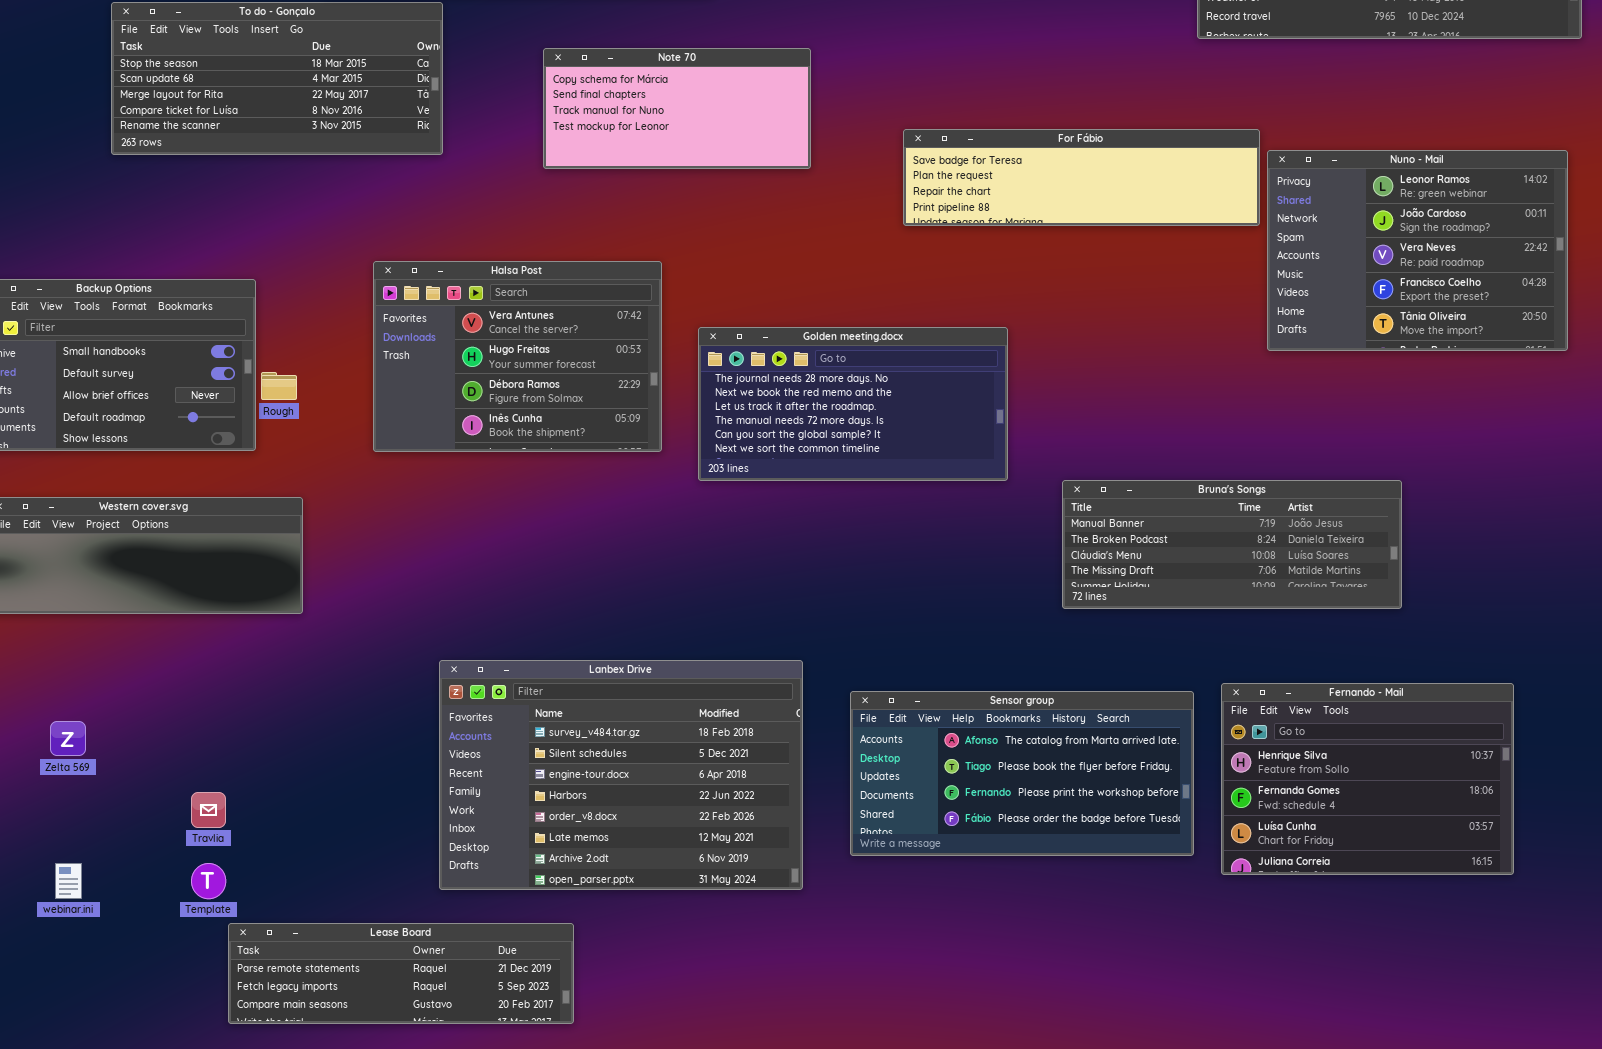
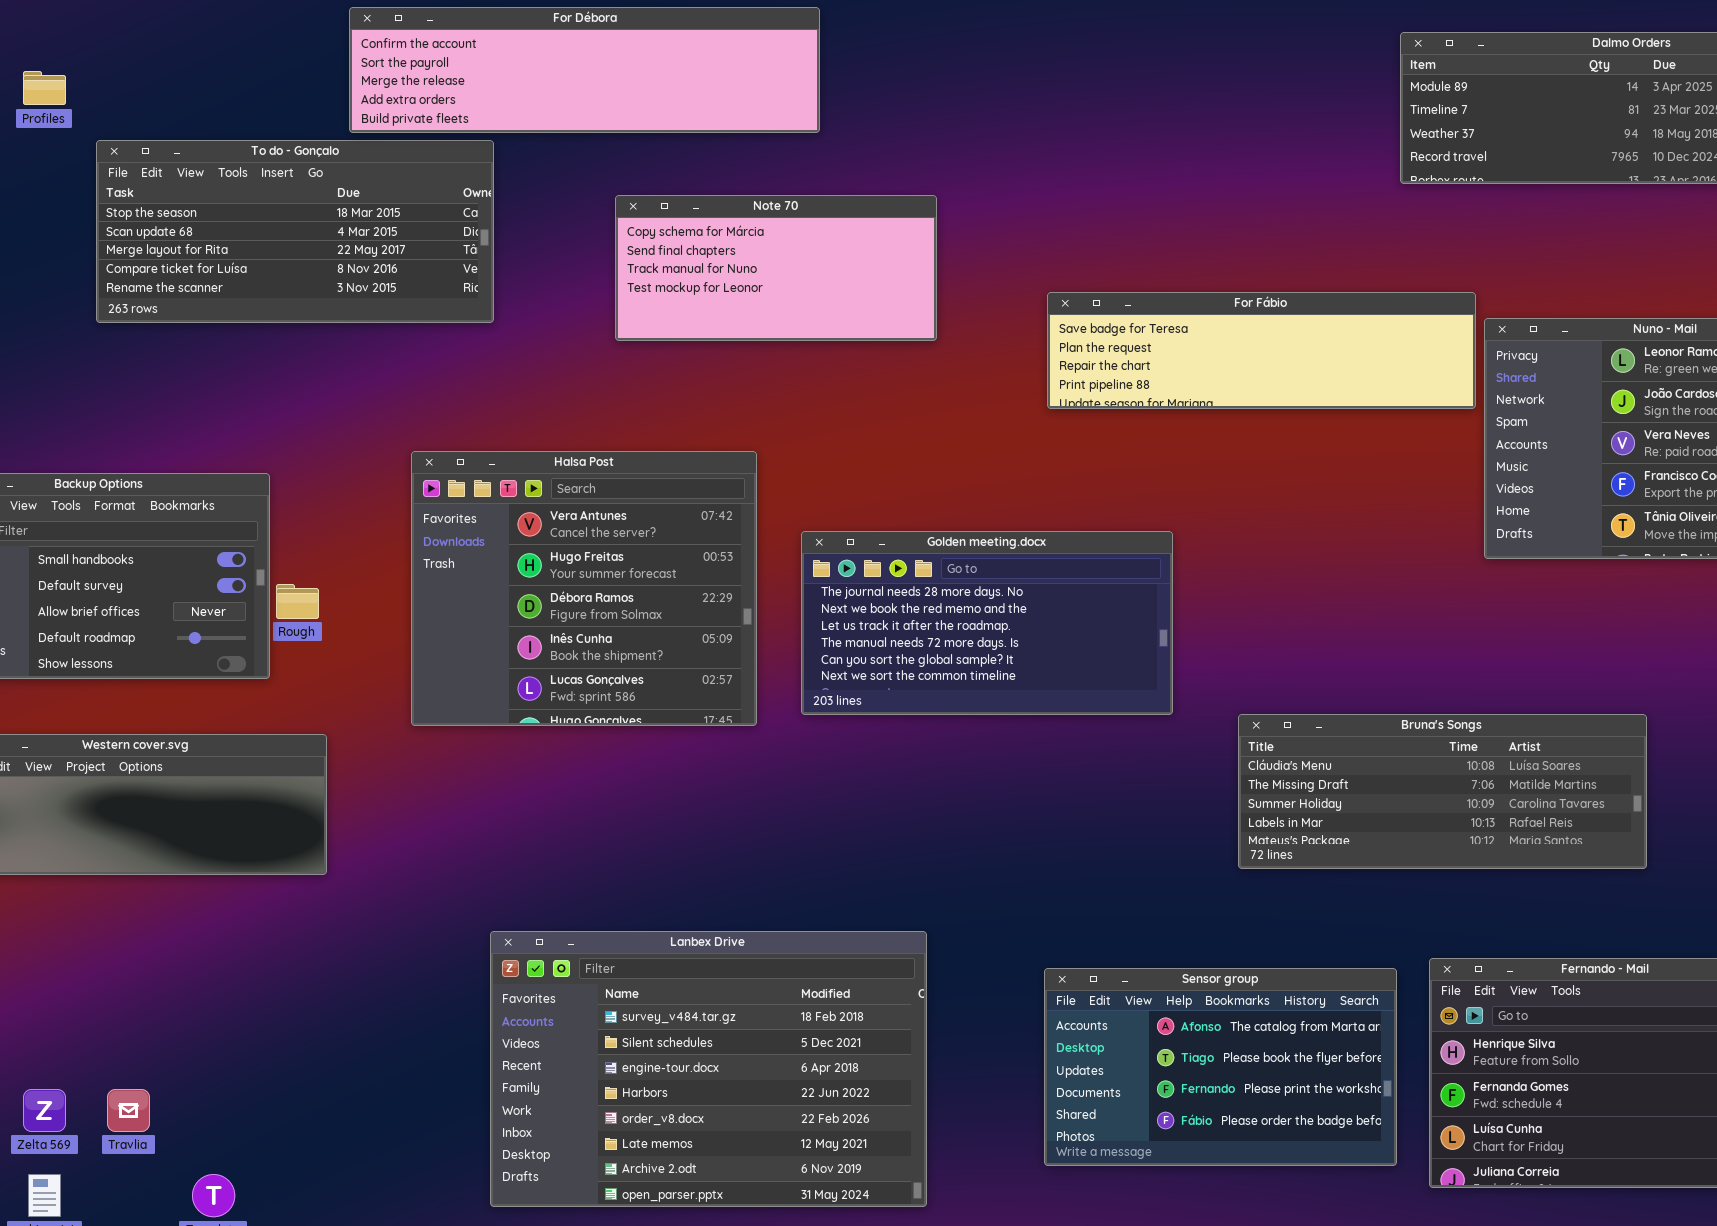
Halsa Post: [373,261,662,452] -> [411,451,757,726], resized
Bruna's Songs: [1062,480,1402,609] -> [1238,714,1647,869], scrolled down 2 rows
Sensor group: [850,691,1194,856] -> [1044,968,1397,1166], resized
Zelta 569: [50,721,86,756] -> [23,1089,66,1132], moved
Travlia: [191,792,226,828] -> [107,1089,150,1132], moved

